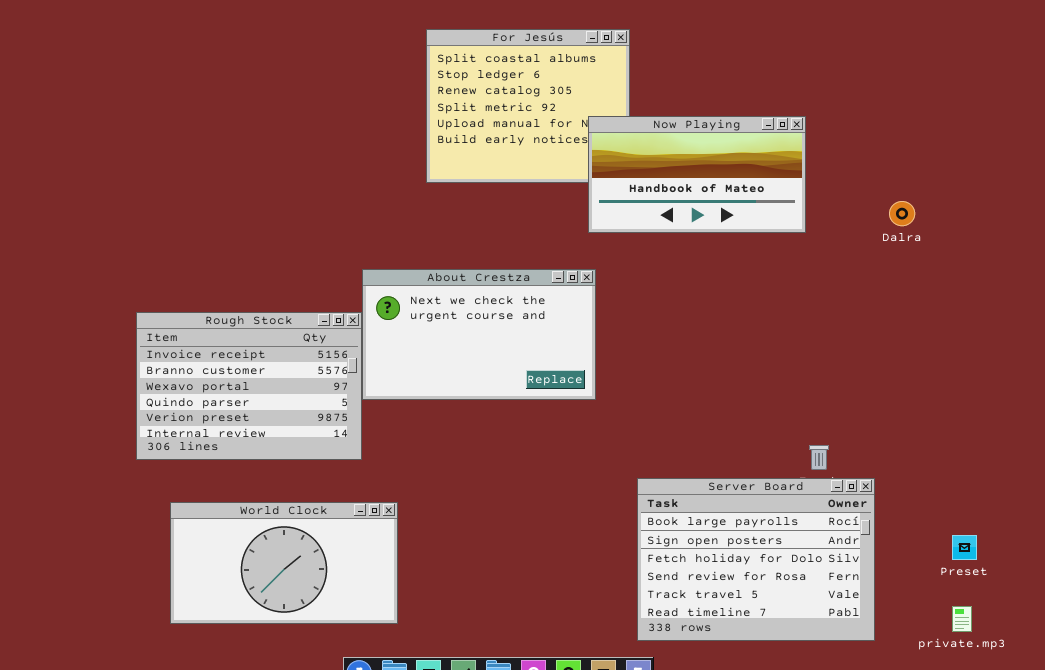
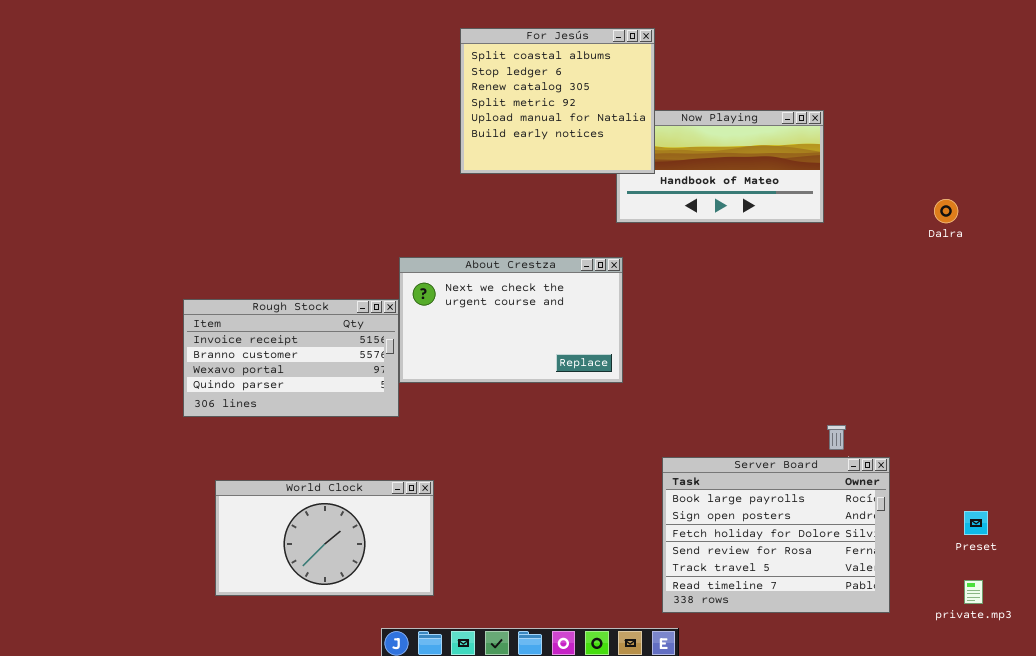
For Jesús: [426,29,630,183] -> [460,28,655,174], raised
Dalra: [889,201,915,226] -> [934,199,958,223], moved
Rough Stock: [136,312,362,460] -> [183,299,399,417], resized

